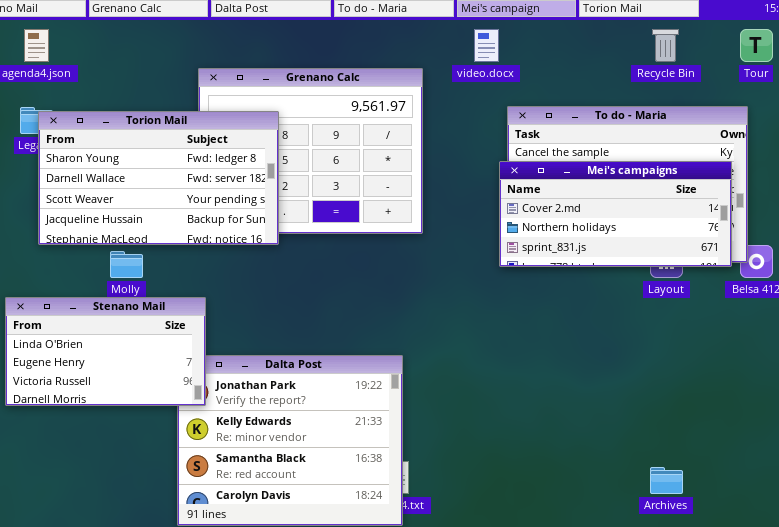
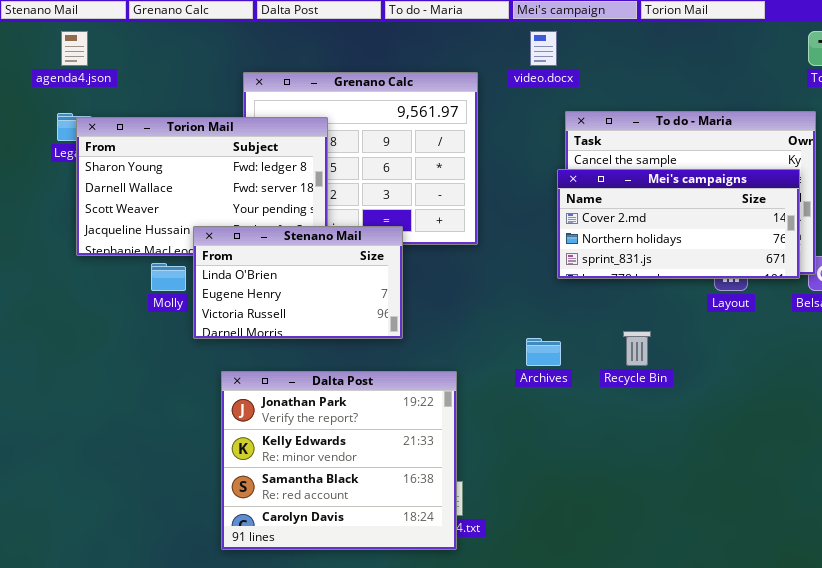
Recycle Bin: [652,29,679,62] -> [623,331,651,366], moved
Stenano Mail: [5,297,206,406] -> [193,226,403,339], moved
Archives: [650,467,683,494] -> [526,338,561,366], moved

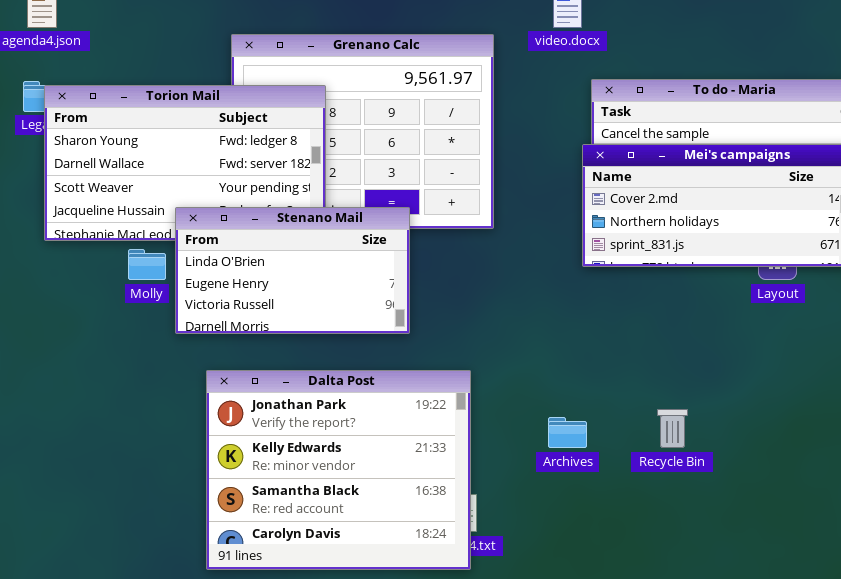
Recycle Bin: [623,331,651,366] -> [657,409,688,448], moved
Archives: [526,338,561,366] -> [548,417,587,448], moved

